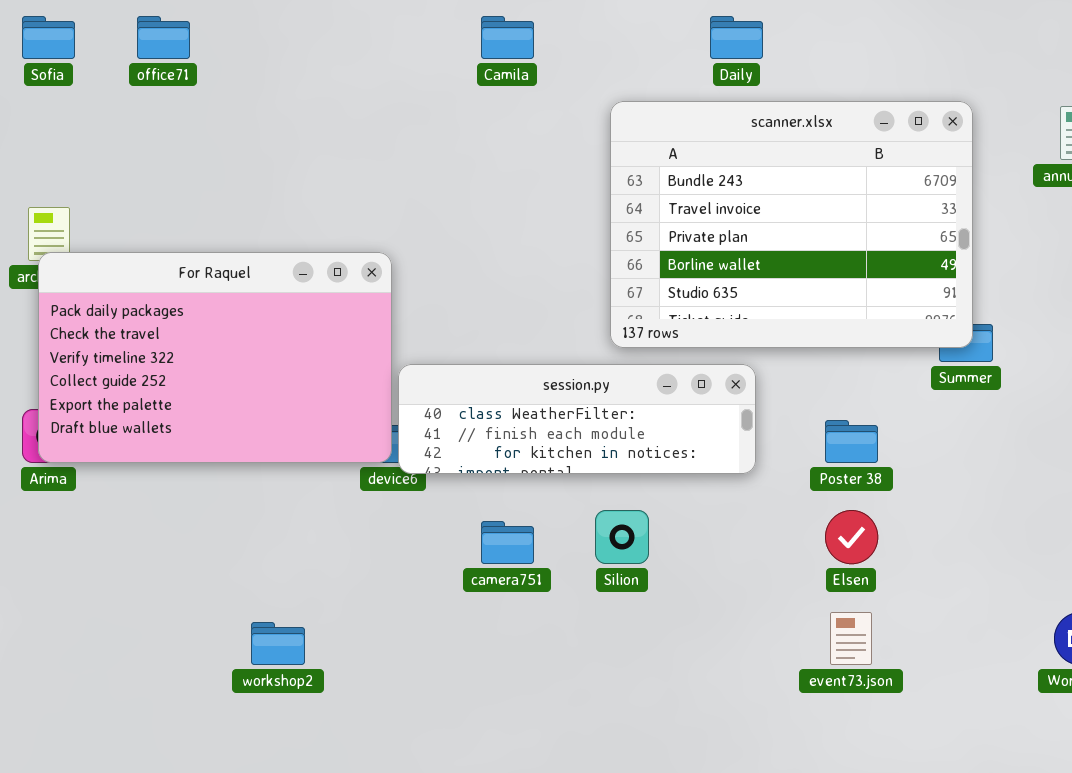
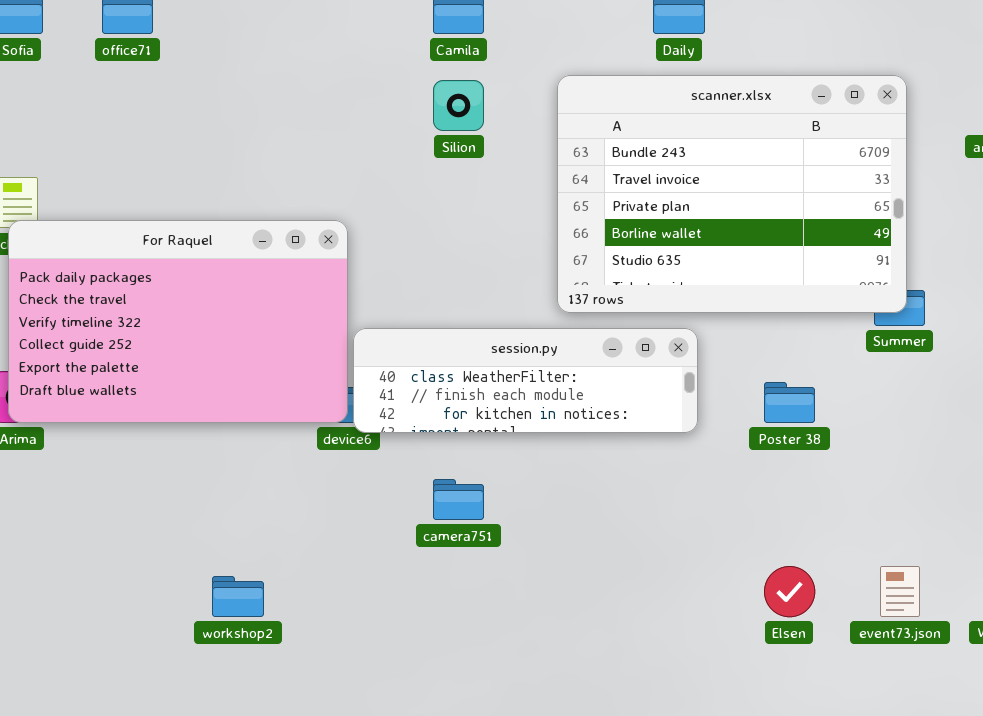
Silion: [595,510,649,564] -> [433,80,484,131], moved
Elsen: [825,510,878,564] -> [764,566,815,617], moved
event73.json: [830,612,872,665] -> [880,566,920,617], moved

